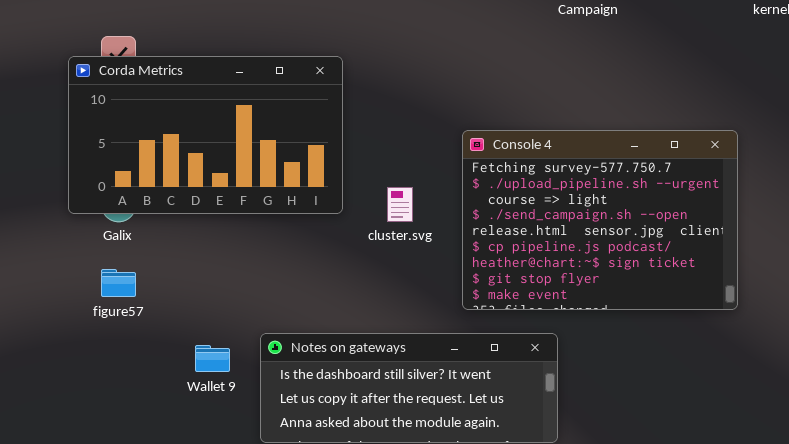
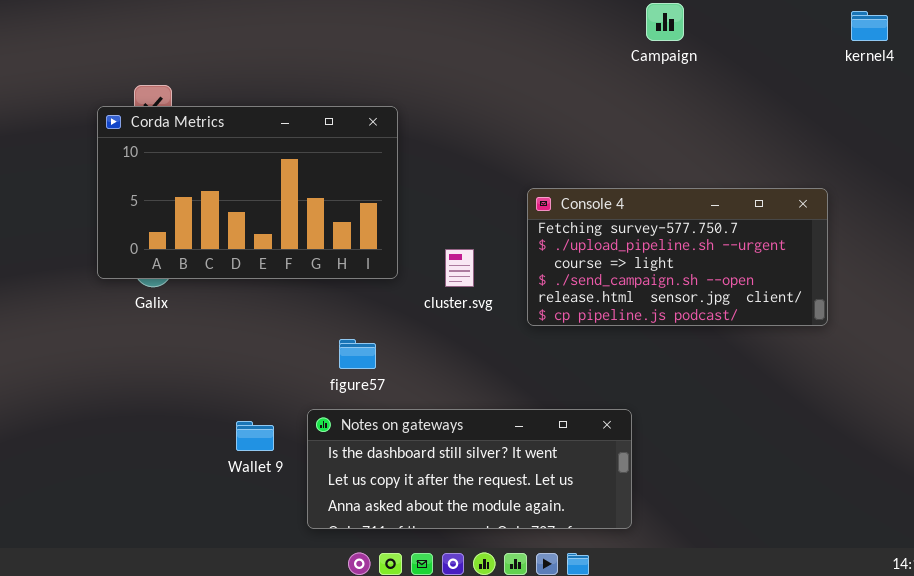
Console 4: [462,130,738,310] -> [527,188,828,326], resized
figure57: [101,269,136,297] -> [339,339,376,369], moved

